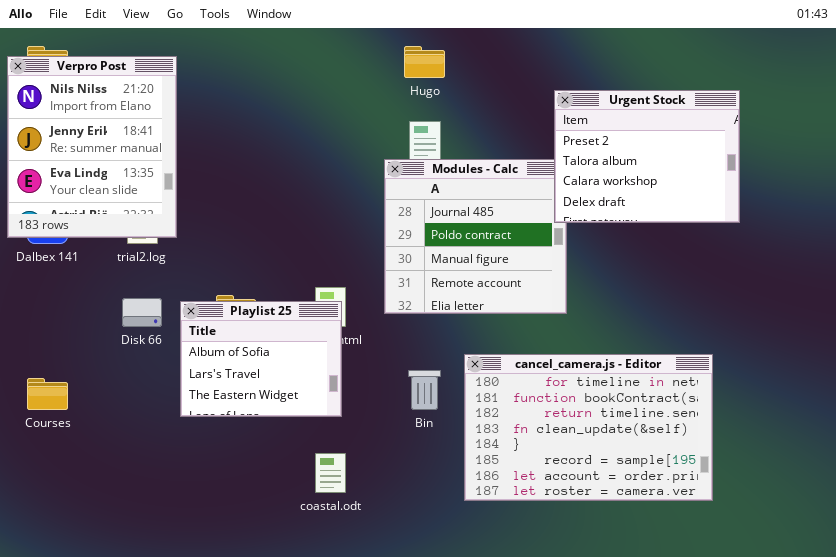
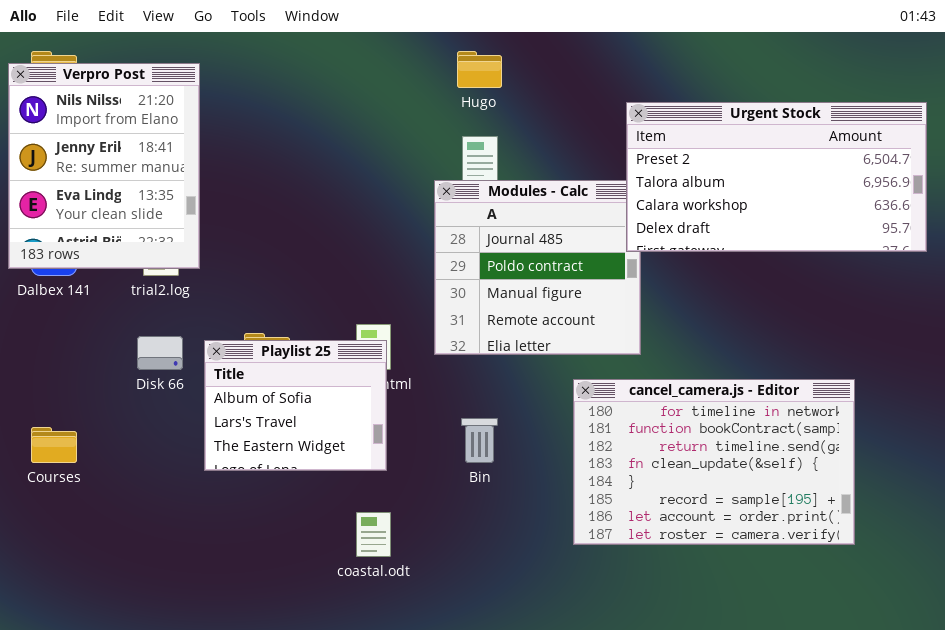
Urgent Stock: [554,90,740,223] -> [626,102,927,252], resized
cancel_camera.js - Editor: [464,354,713,501] -> [573,379,855,545], moved

